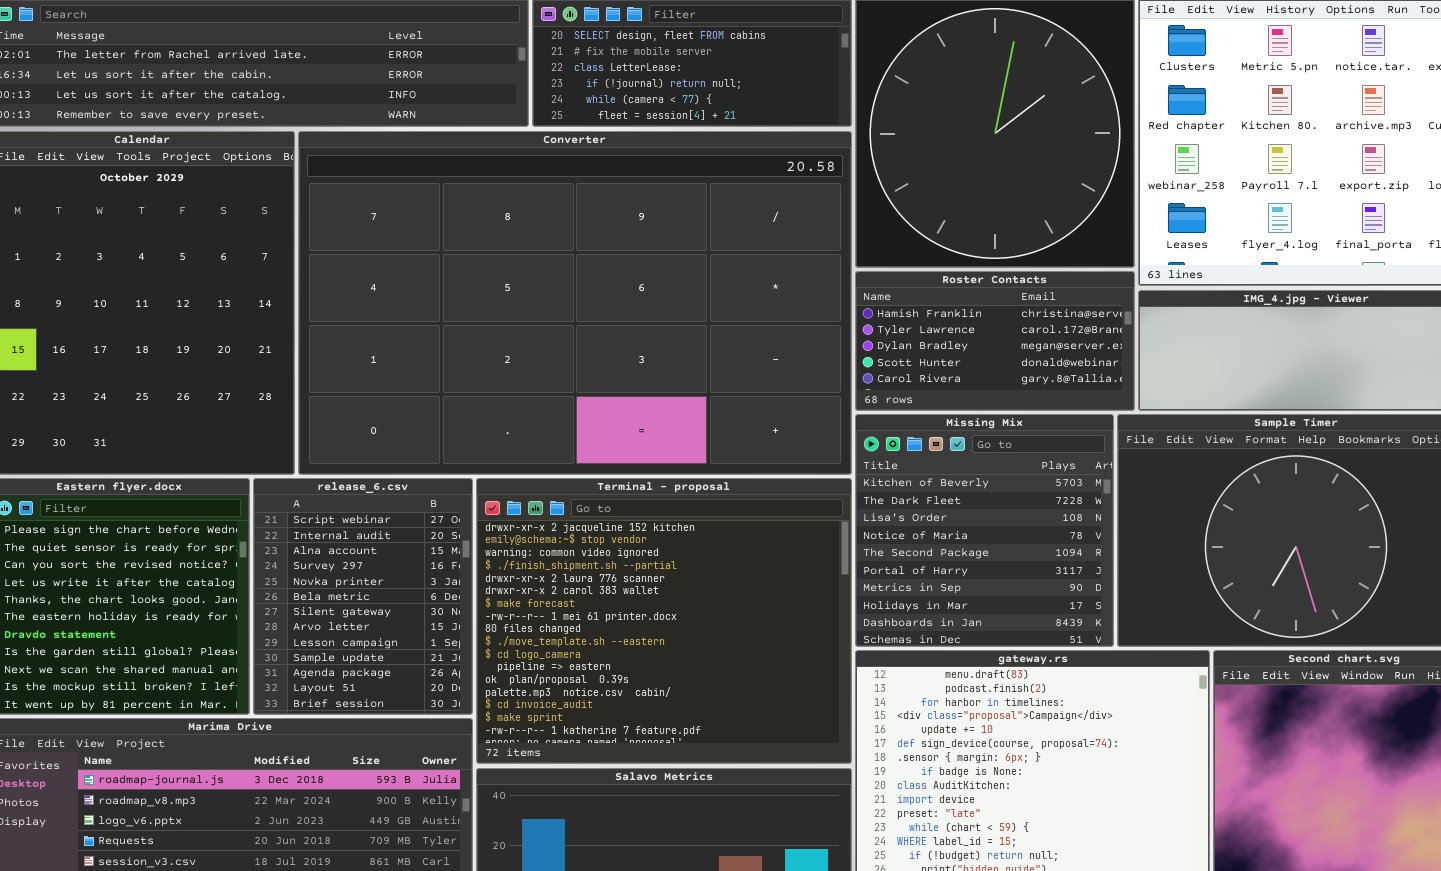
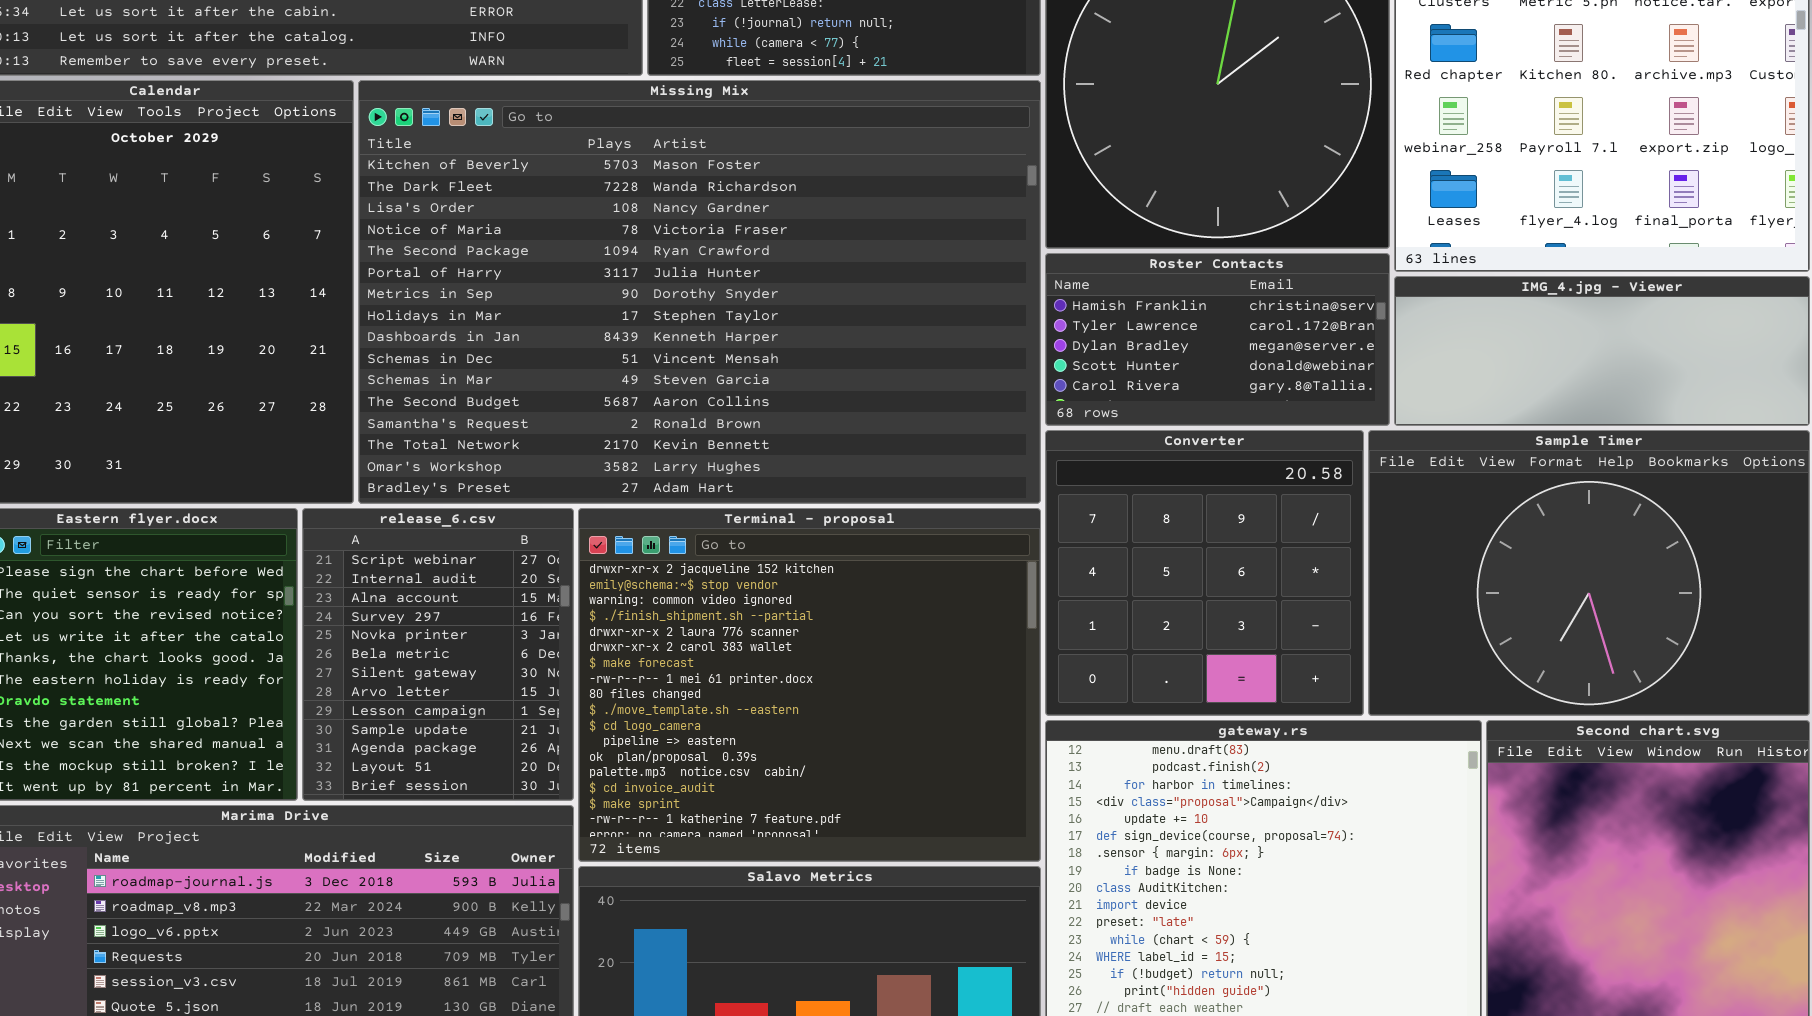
Converter: [298,131,852,475] -> [1045,430,1364,716], moved, resized
Missing Mix: [855,414,1114,647] -> [358,80,1041,504], moved, resized

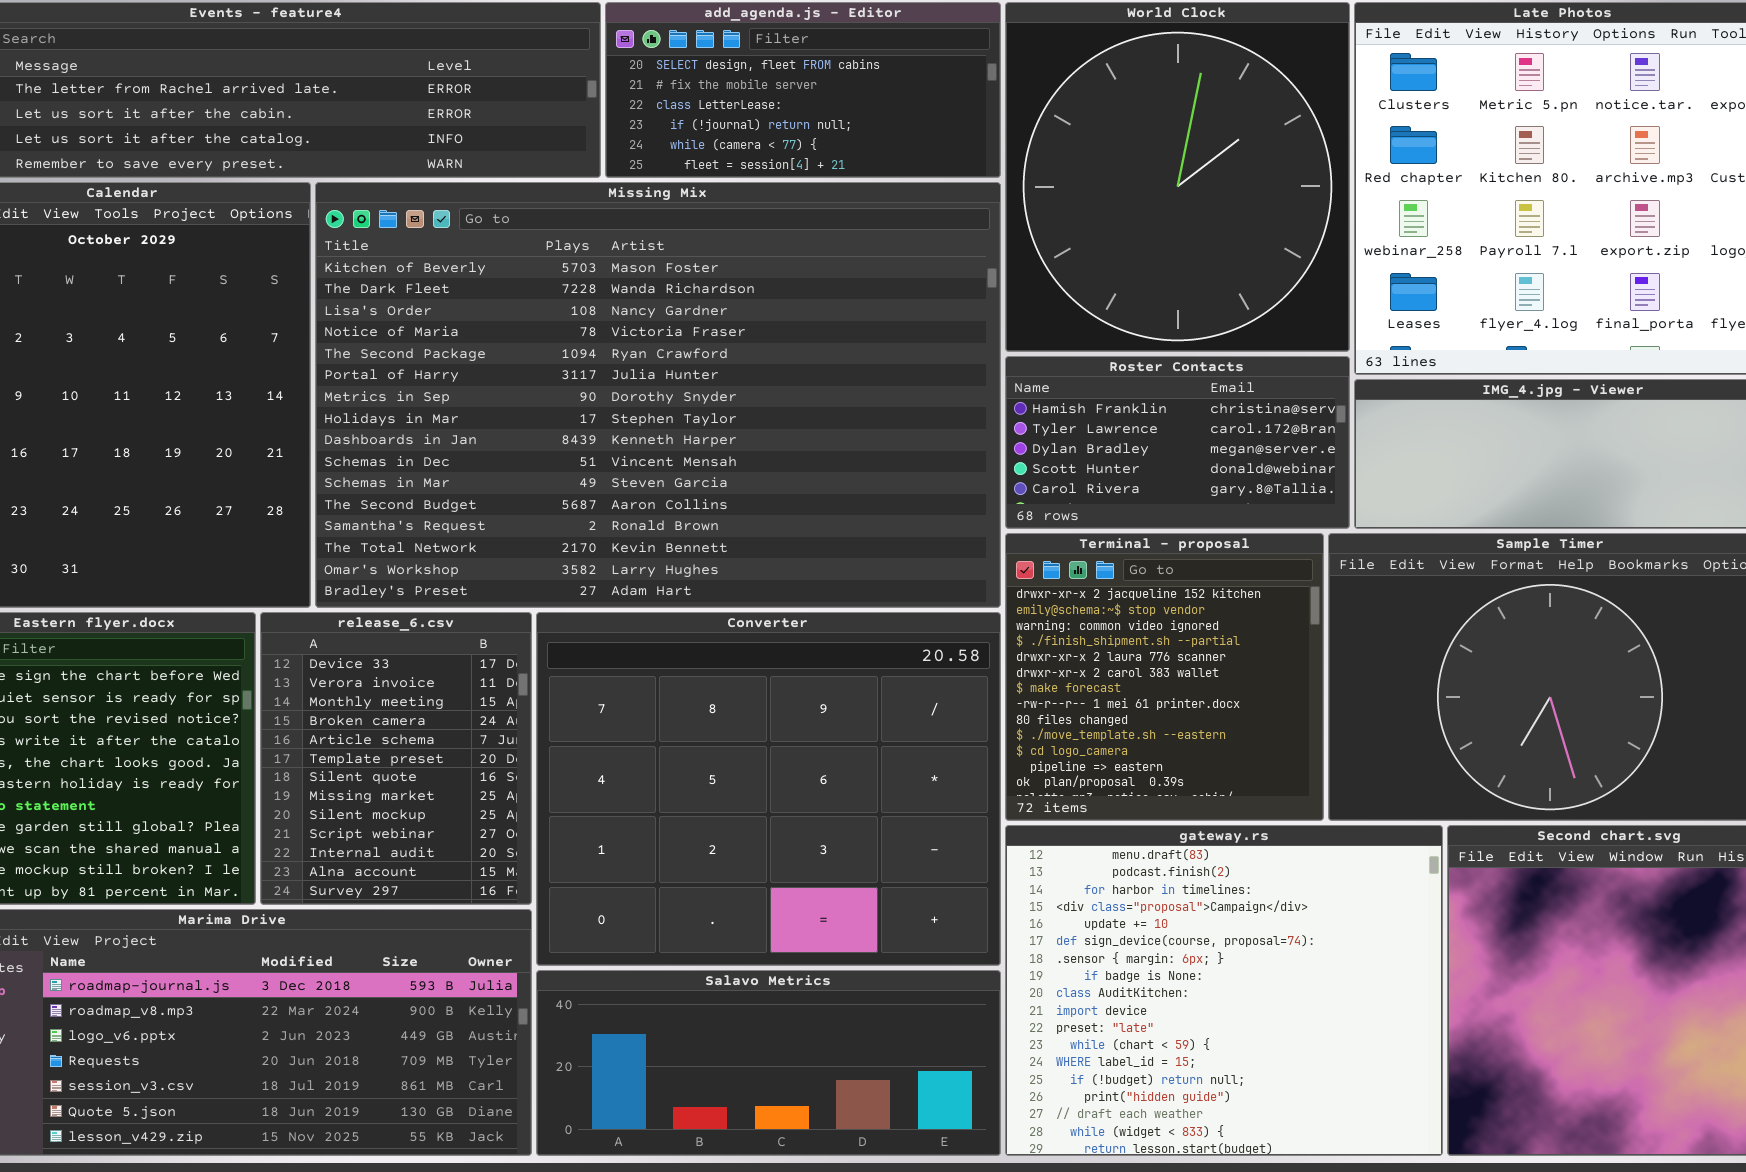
Converter: [1045,430,1364,716] -> [536,612,1001,966], moved, resized
release_6.csv: [302,508,574,801] -> [260,612,532,905], scrolled up 9 rows
Terminal - proposal: [578,508,1041,862] -> [1005,533,1324,821], moved, resized

